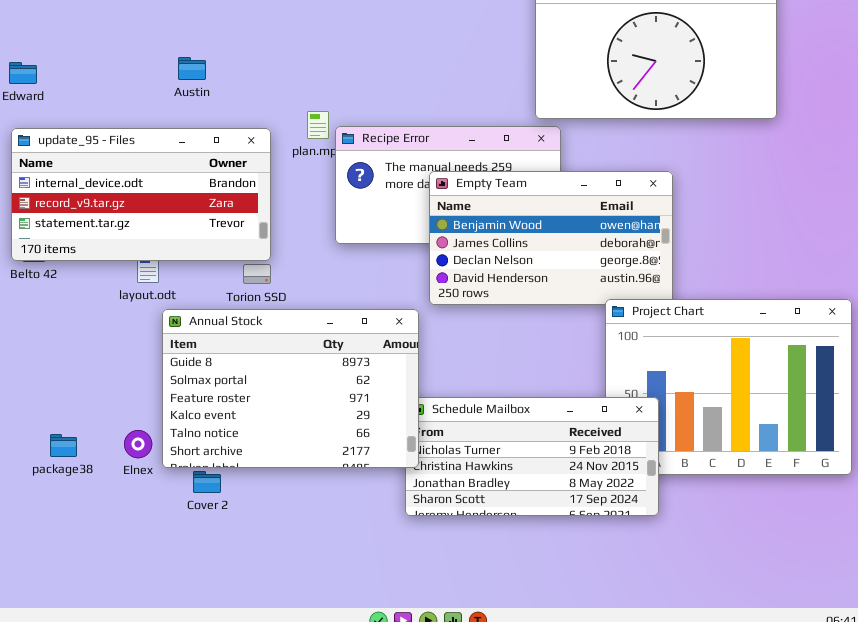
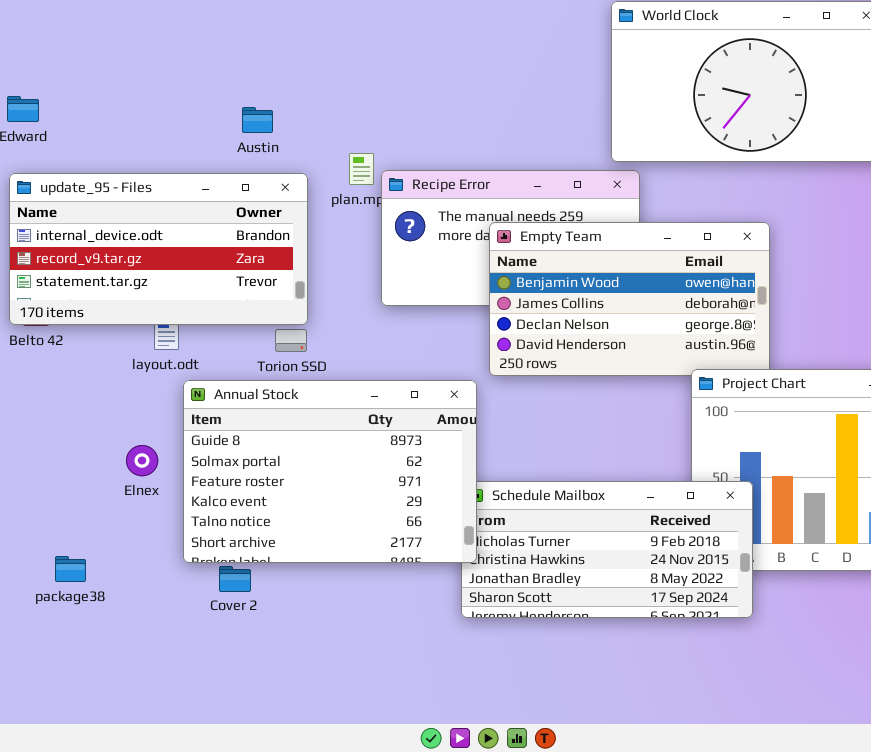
Austin: [178,57,206,80] -> [242,107,273,133], moved
Elnex: [124,430,152,458] -> [126,445,158,476], moved
package38: [50,434,77,457] -> [55,556,86,582], moved

